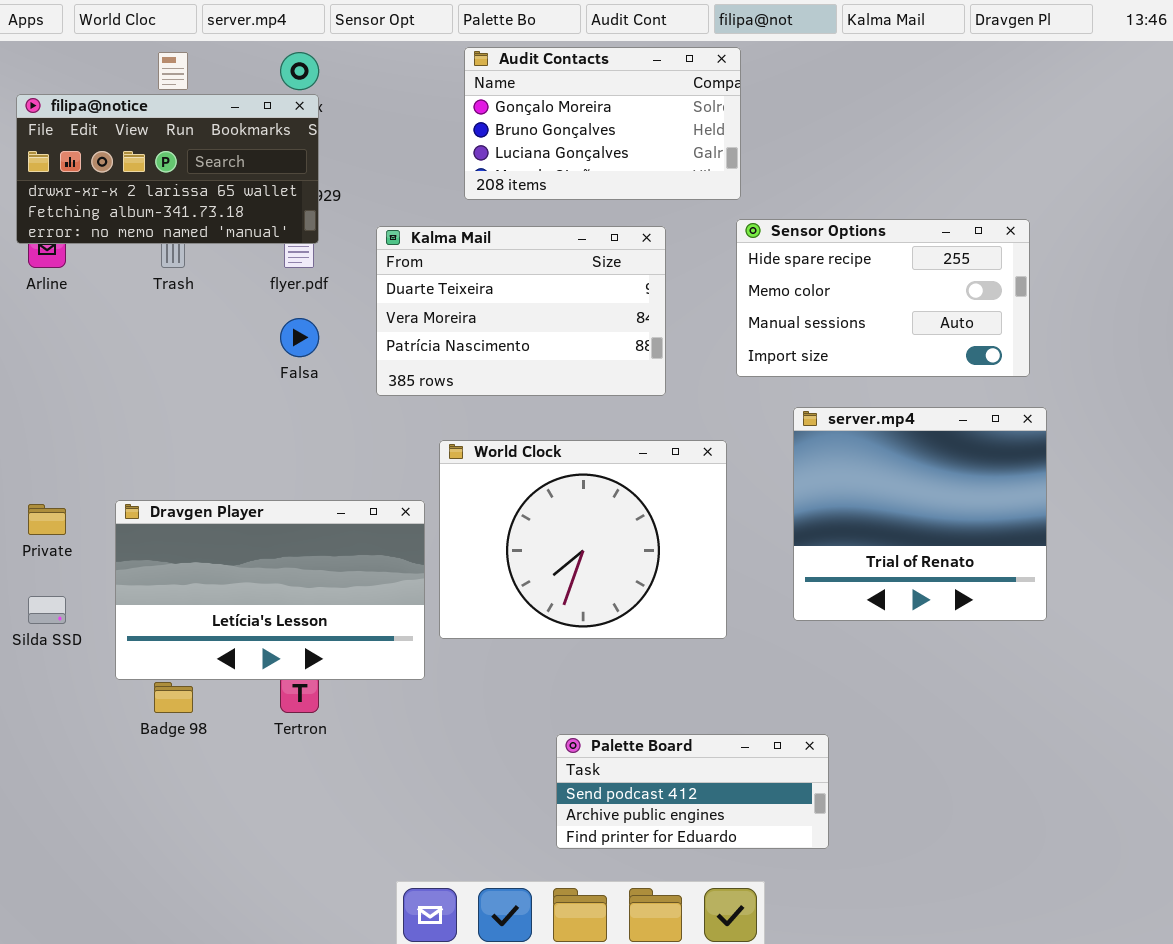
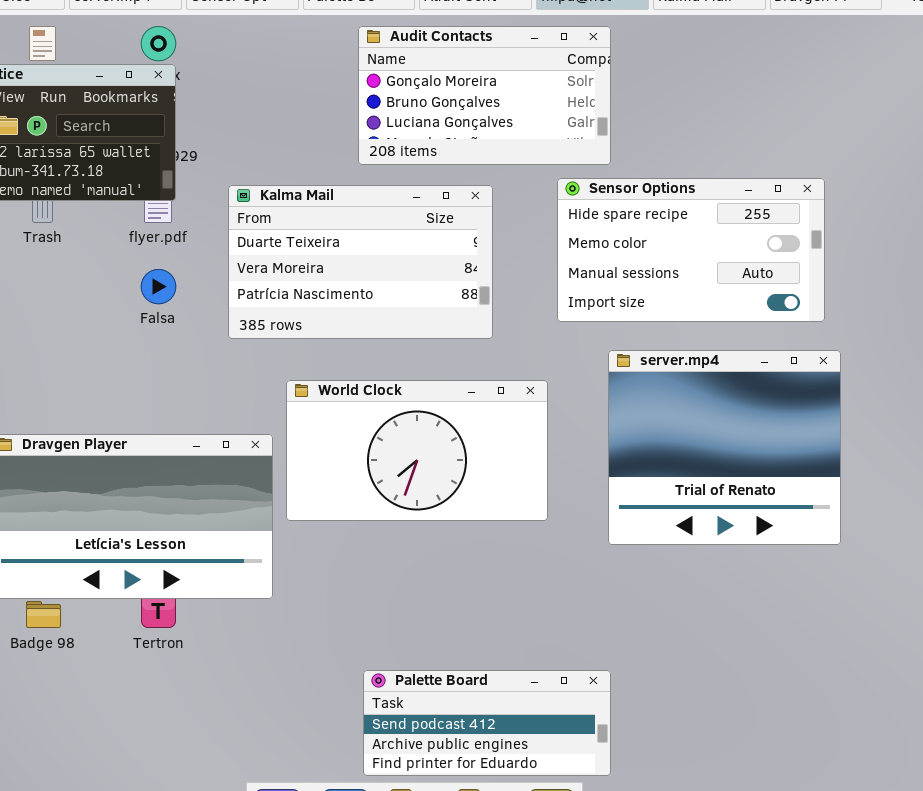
Audit Contacts: [464,47,741,200] -> [358,26,611,165], moved
World Clock: [439,440,727,639] -> [286,380,548,521], resized
Palette Board: [556,734,829,849] -> [363,670,611,776], moved

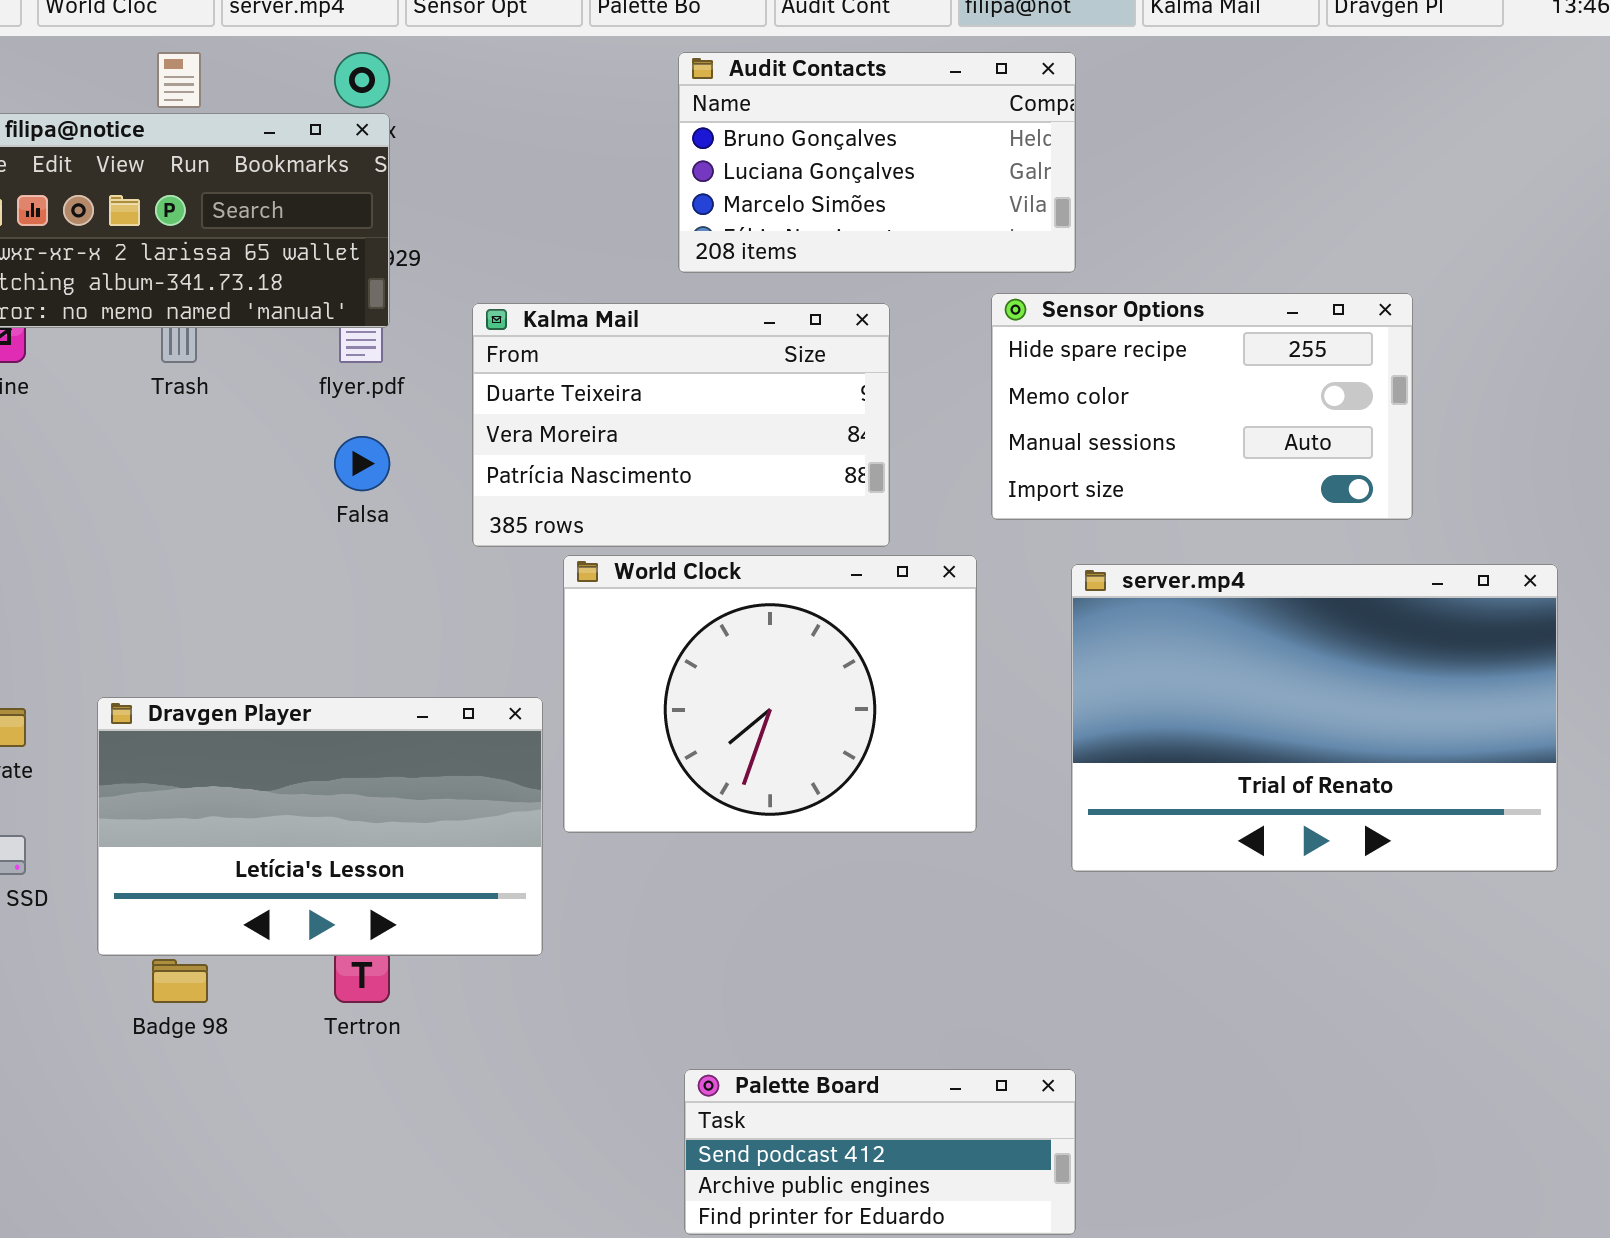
Audit Contacts: [358,26,611,165] -> [678,52,1076,273], scrolled down 1 row
server.mp4: [608,350,841,545] -> [1071,564,1558,872], resized
World Clock: [286,380,548,521] -> [563,555,977,833], resized

